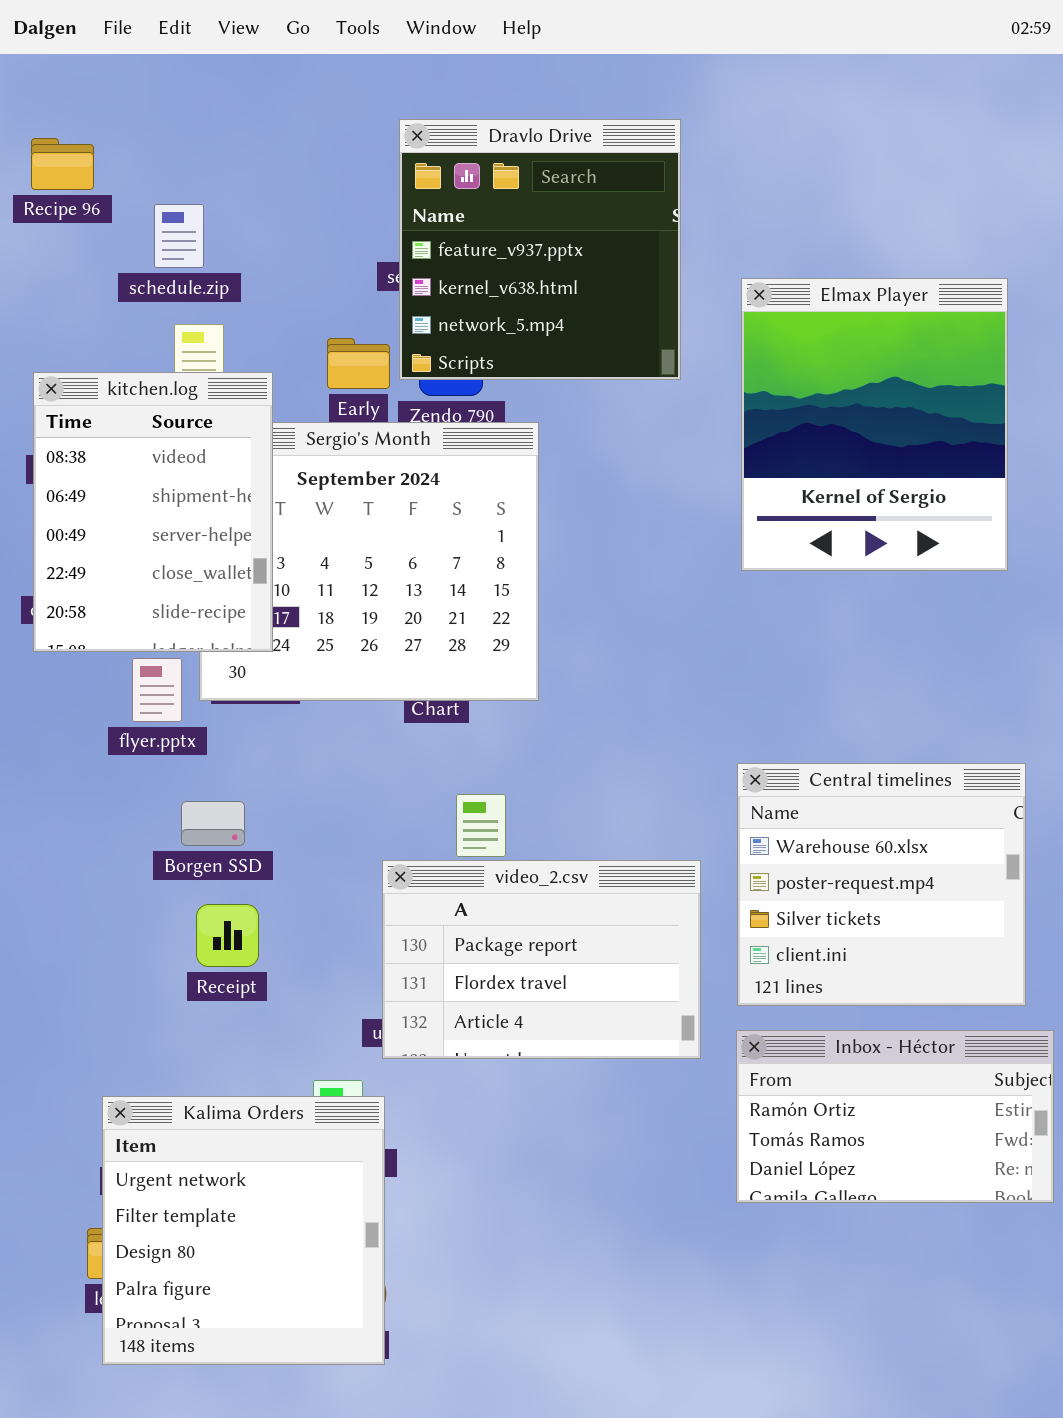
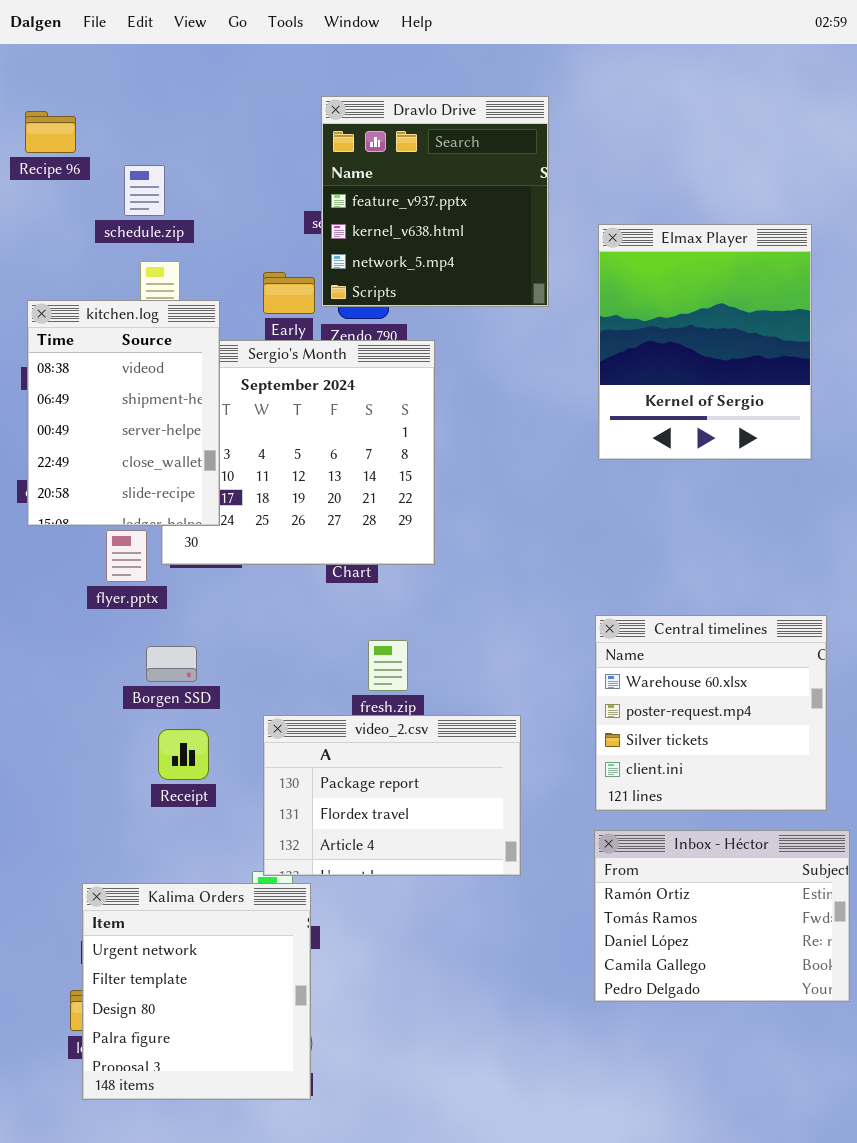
video_2.csv: [382,860,701,1059] -> [263,715,521,876], moved
Inbox - Héctor: [736,1030,1054,1203] -> [594,830,850,1002], resized

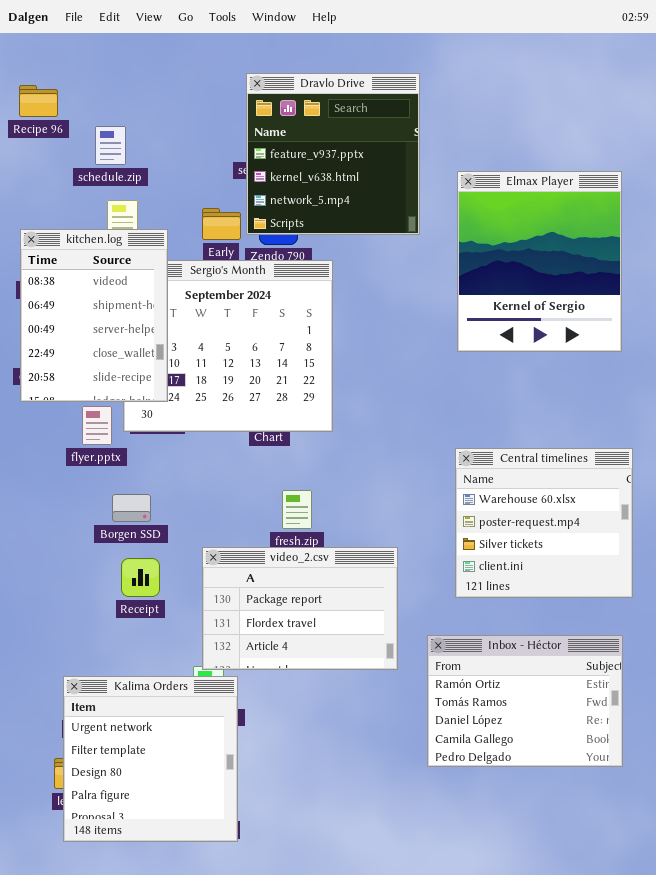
Central timelines: [595,615,827,811] -> [455,448,633,598], moved
Inbox - Héctor: [594,830,850,1002] -> [427,635,623,767], moved

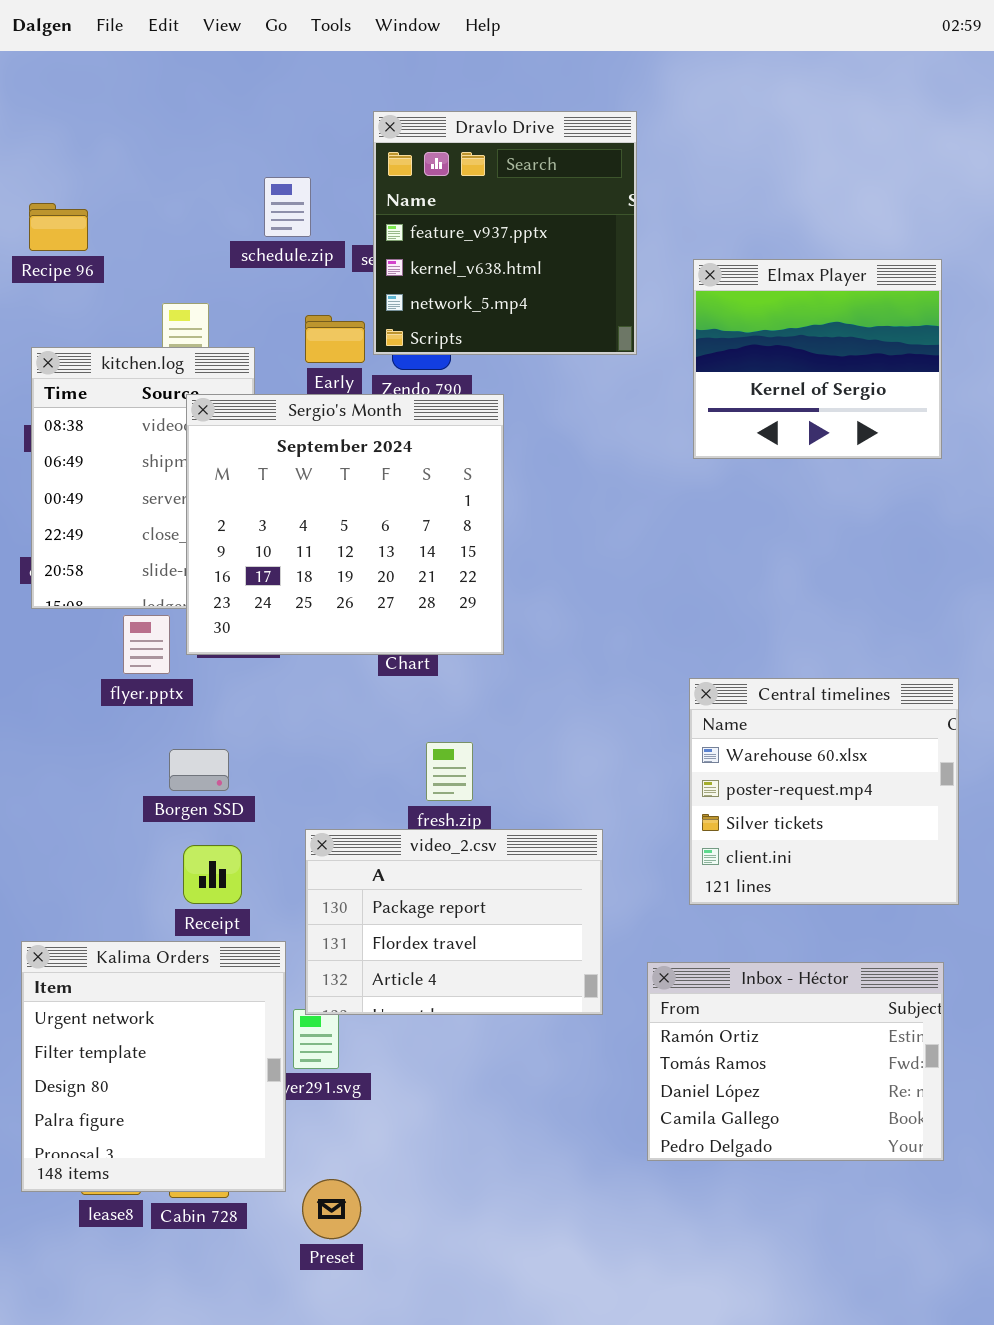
Recipe 96: [19,85,58,117] -> [29,203,88,251], moved
schedule.zip: [95,126,126,165] -> [264,177,311,237], moved
Elmax Player: [457,171,622,352] -> [693,259,942,459], resized
Sergio's Month: [123,260,333,432] -> [186,394,504,655], raised
Kalima Orders: [63,676,238,842] -> [21,941,286,1192], moved

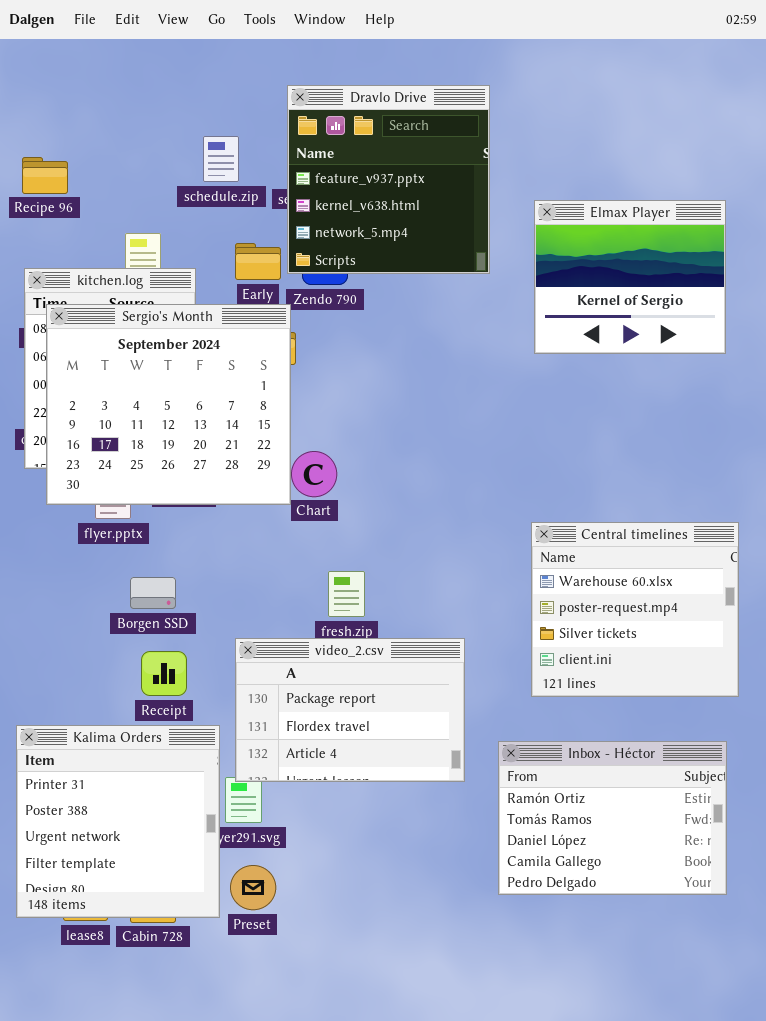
Sergio's Month: [186,394,504,655] -> [46,304,291,505], moved
Kalima Orders: [21,941,286,1192] -> [16,725,220,918], scrolled up 2 rows
Preset: [302,1179,361,1239] -> [230,865,276,910], moved

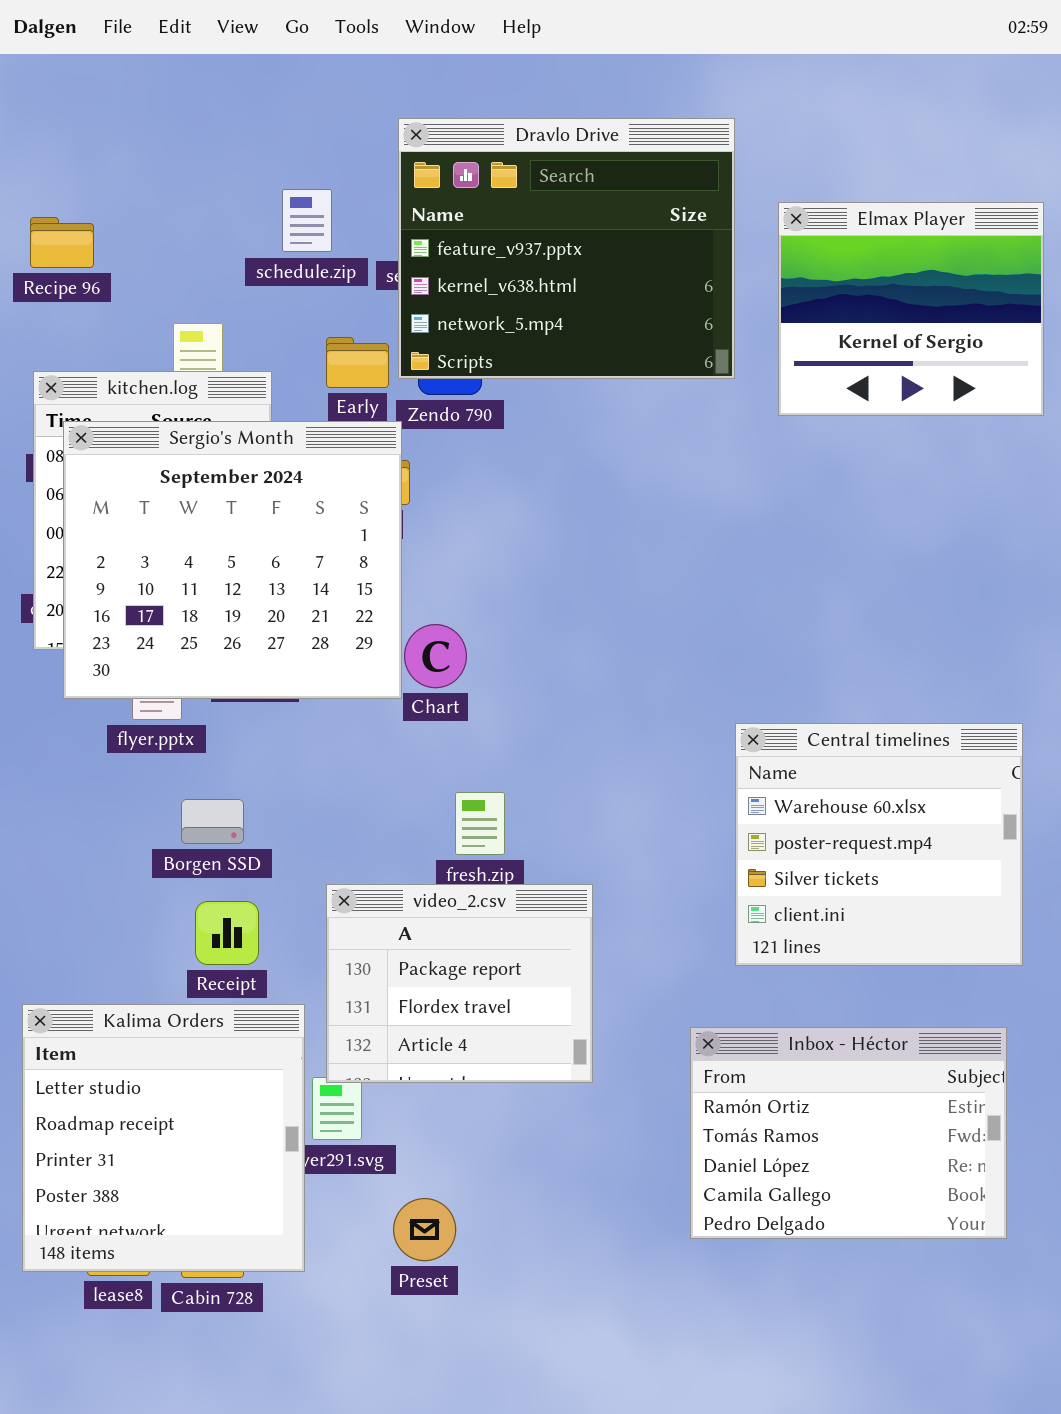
Dravlo Drive: [287,85,490,274] -> [398,118,735,379], resized
Elmax Player: [534,200,726,354] -> [778,202,1044,416], moved
video_2.csv: [235,638,465,782] -> [326,884,593,1083], resized
Kalima Orders: [16,725,220,918] -> [22,1004,305,1272], scrolled up 2 rows
Preset: [230,865,276,910] -> [393,1198,456,1261], moved

